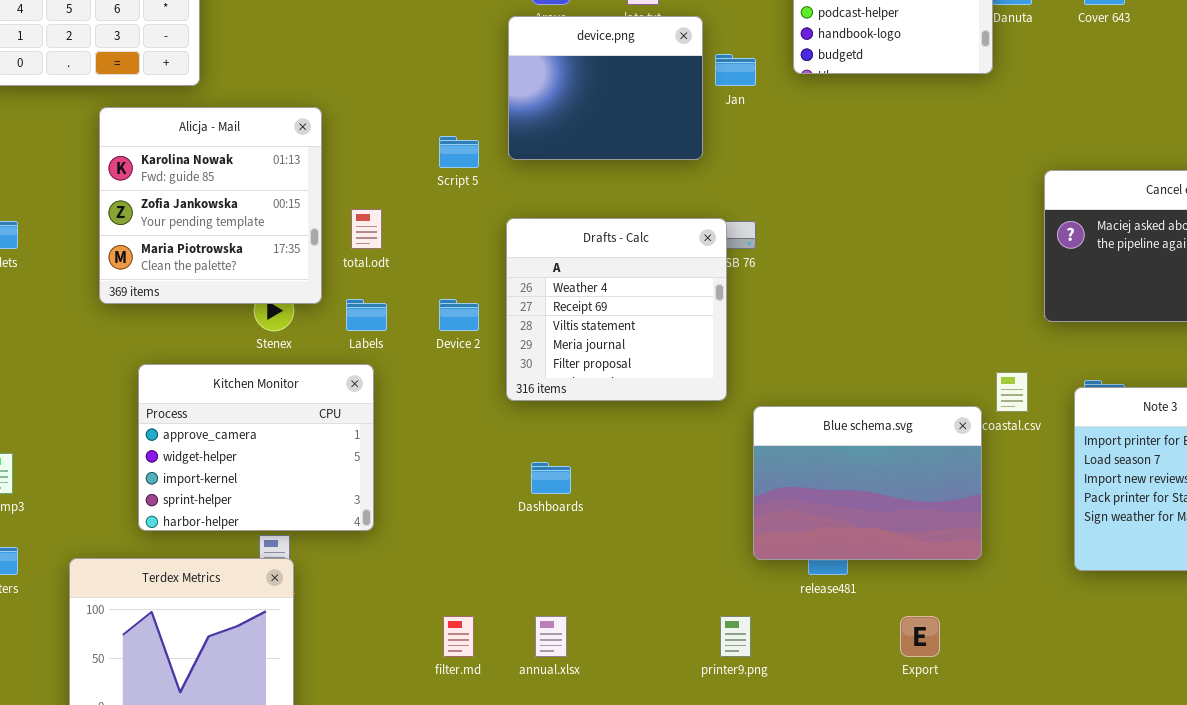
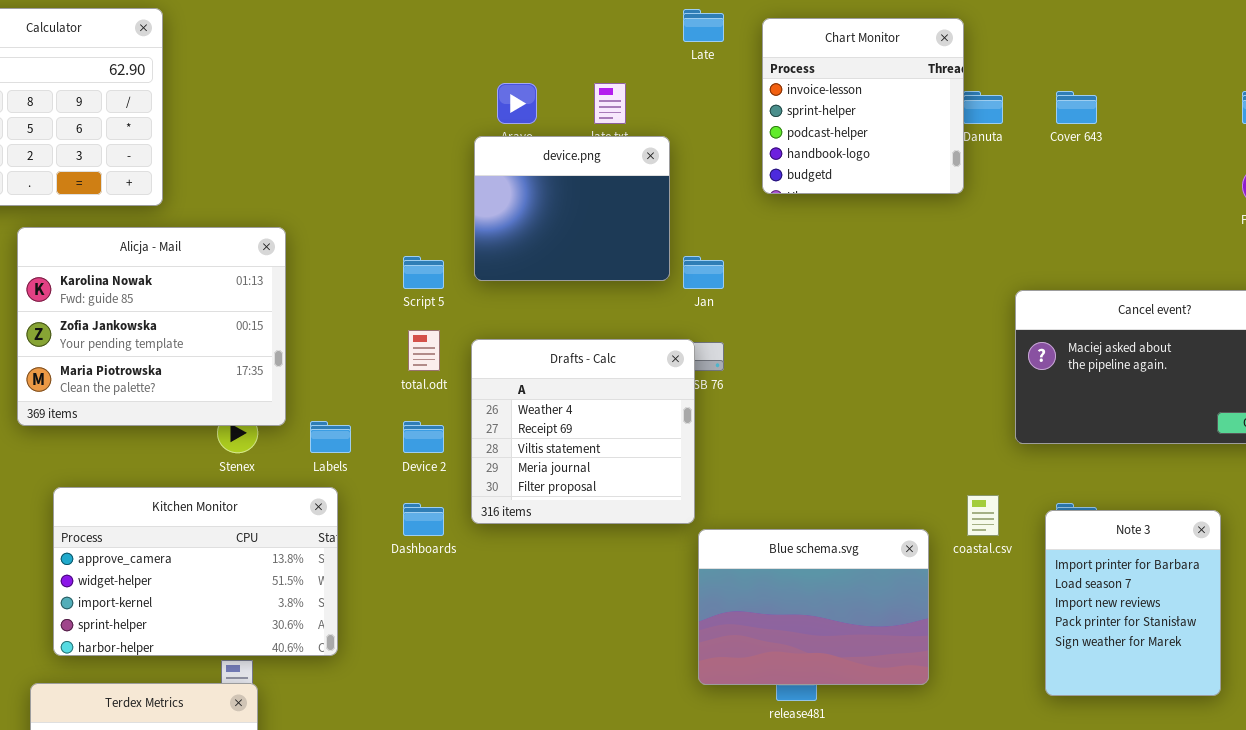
Jan: [715,54,756,86] -> [683,256,724,289], moved
Alicja - Mail: [99,107,322,304] -> [17,227,286,426], resized
total.odt: [351,209,382,249] -> [408,330,440,371], moved
Kitchen Monitor: [138,364,374,531] -> [53,487,338,656], resized
Blue schema.svg: [753,406,982,560] -> [698,529,929,685], moved
Dashboards: [531,462,571,494] -> [403,503,444,536], moved

